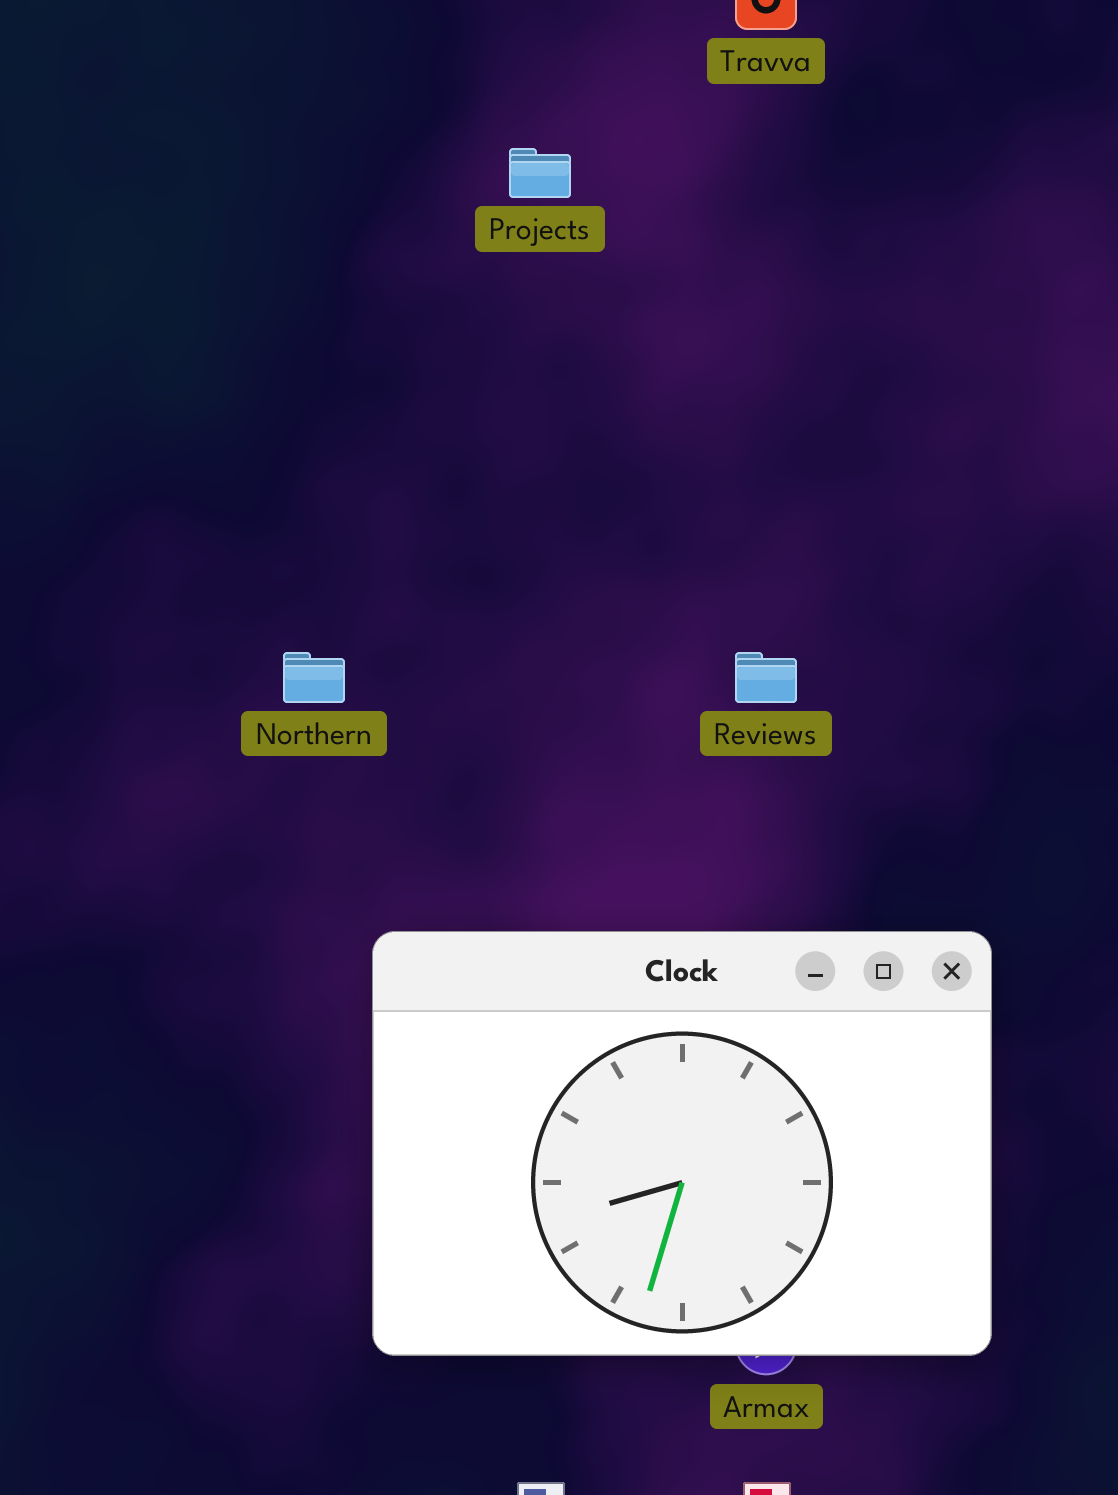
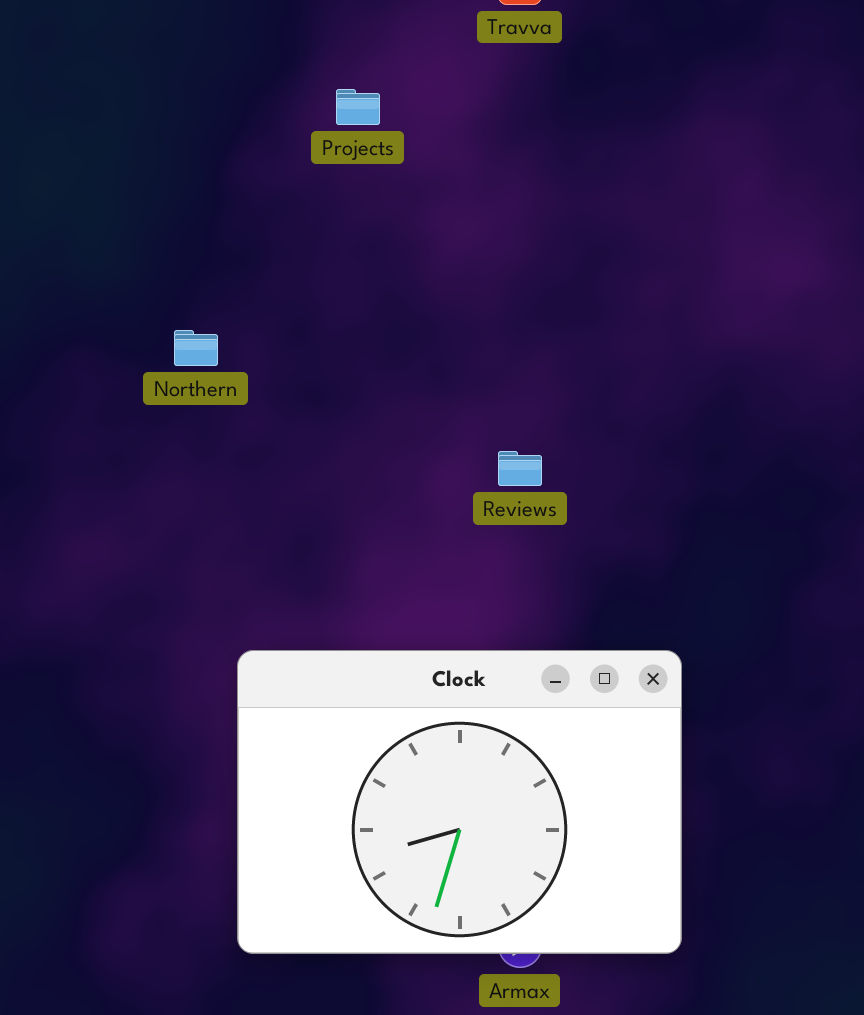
Northern: [283,652,345,703] -> [174,330,218,366], moved

